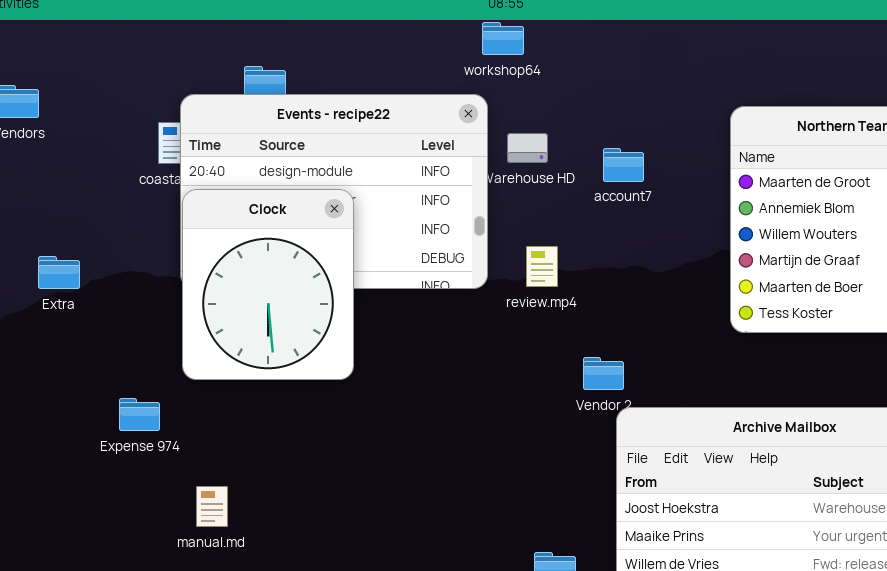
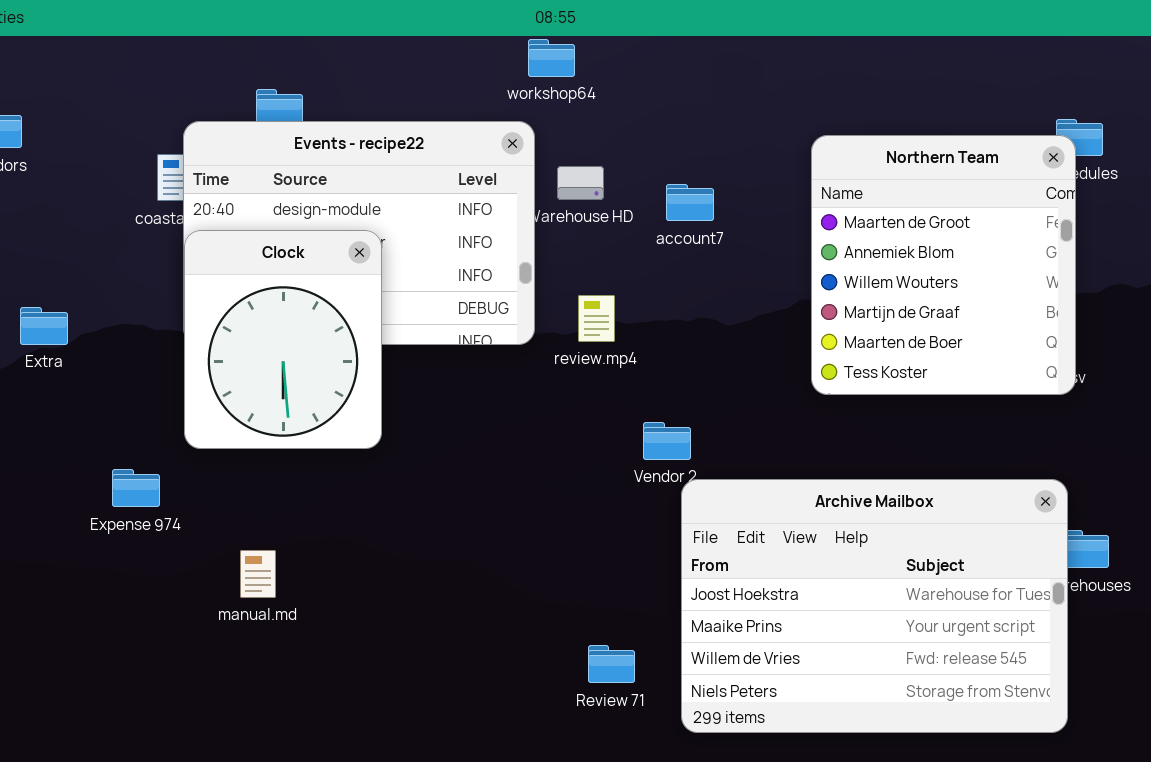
manual.md: [196,486,228,527] -> [240,550,276,598], moved

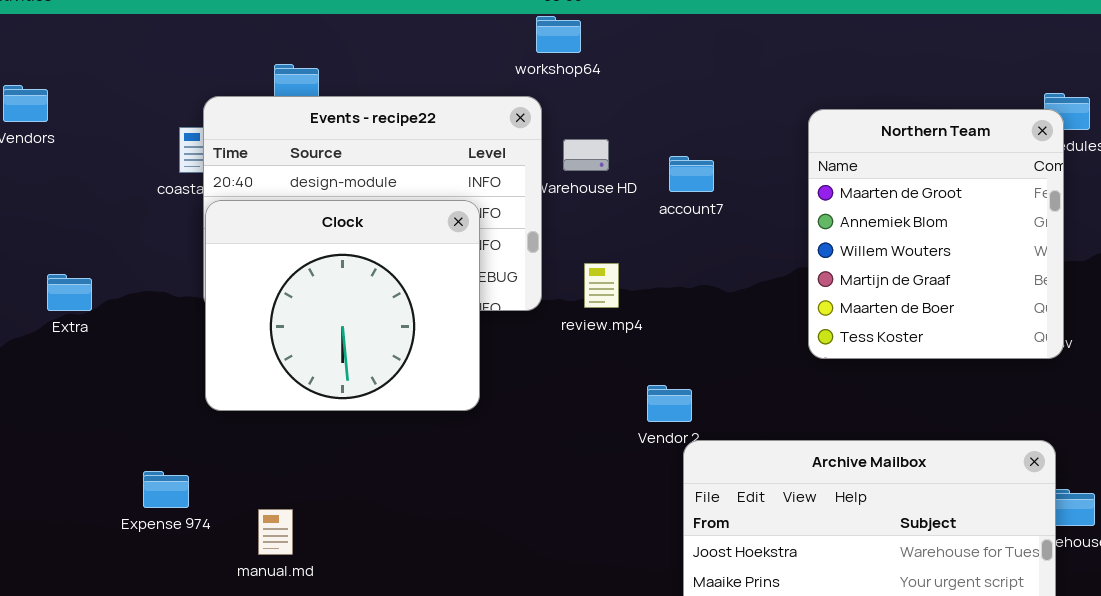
Clock: [184,230,382,449] -> [205,200,480,411], resized
Expense 974: [112,469,160,507] -> [143,471,189,508], moved

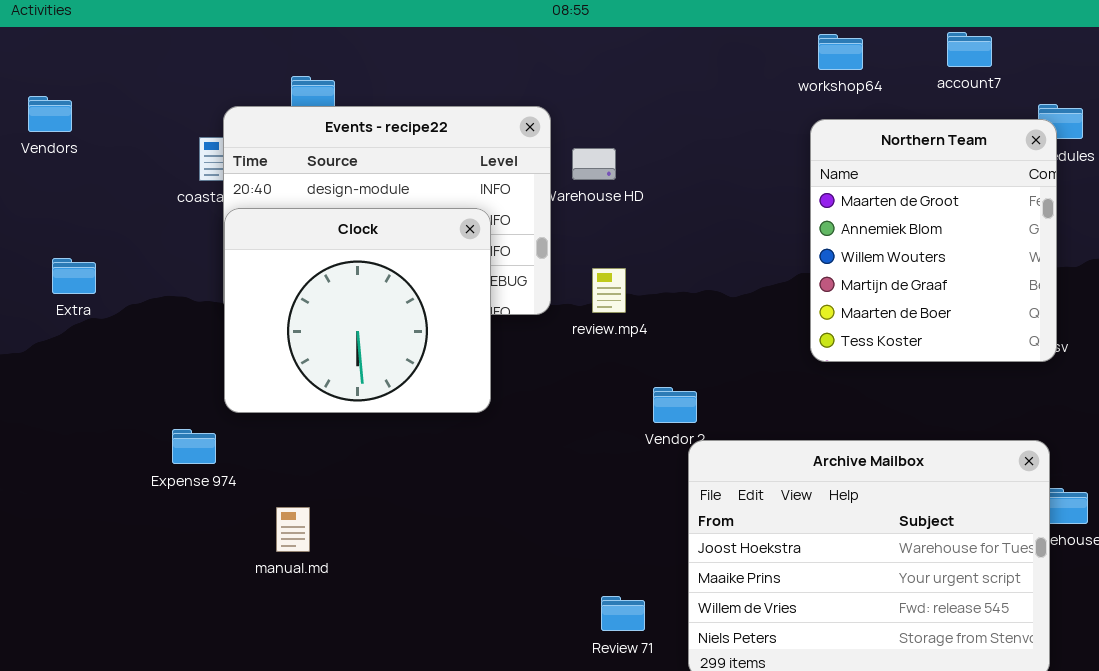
workshop64: [536,16,581,53] -> [818,34,863,70], moved
account7: [669,156,714,192] -> [947,32,992,67], moved
Extra: [47,274,92,311] -> [52,258,96,294], moved
Expense 974: [143,471,189,508] -> [172,429,216,464], moved

